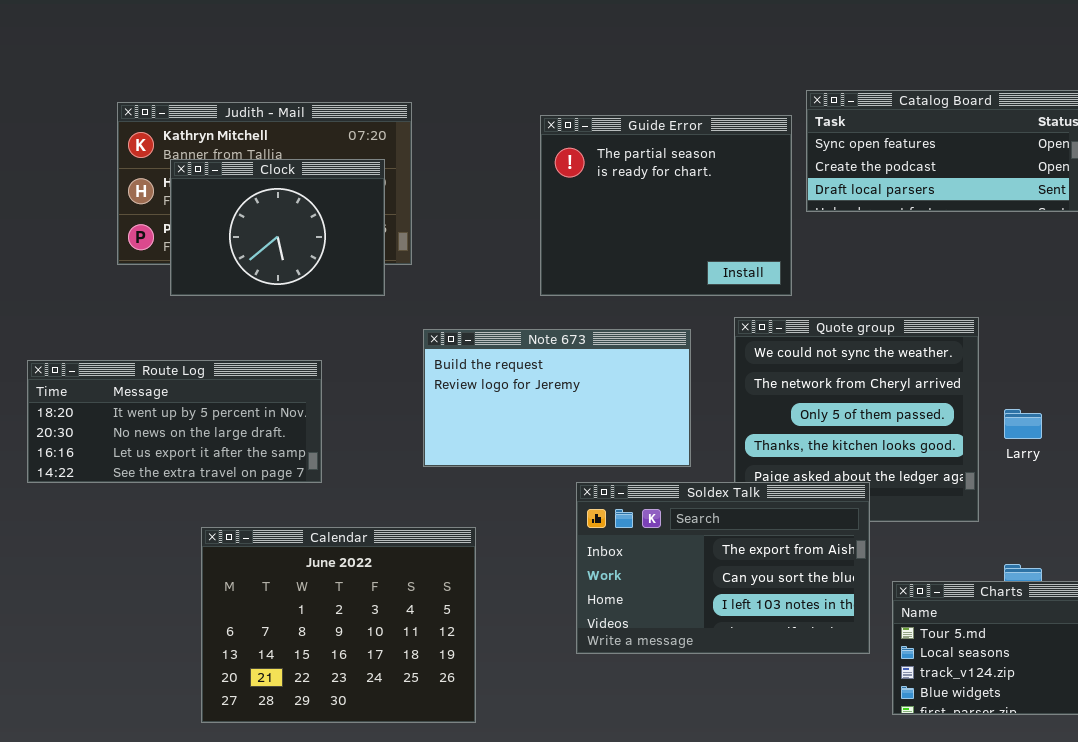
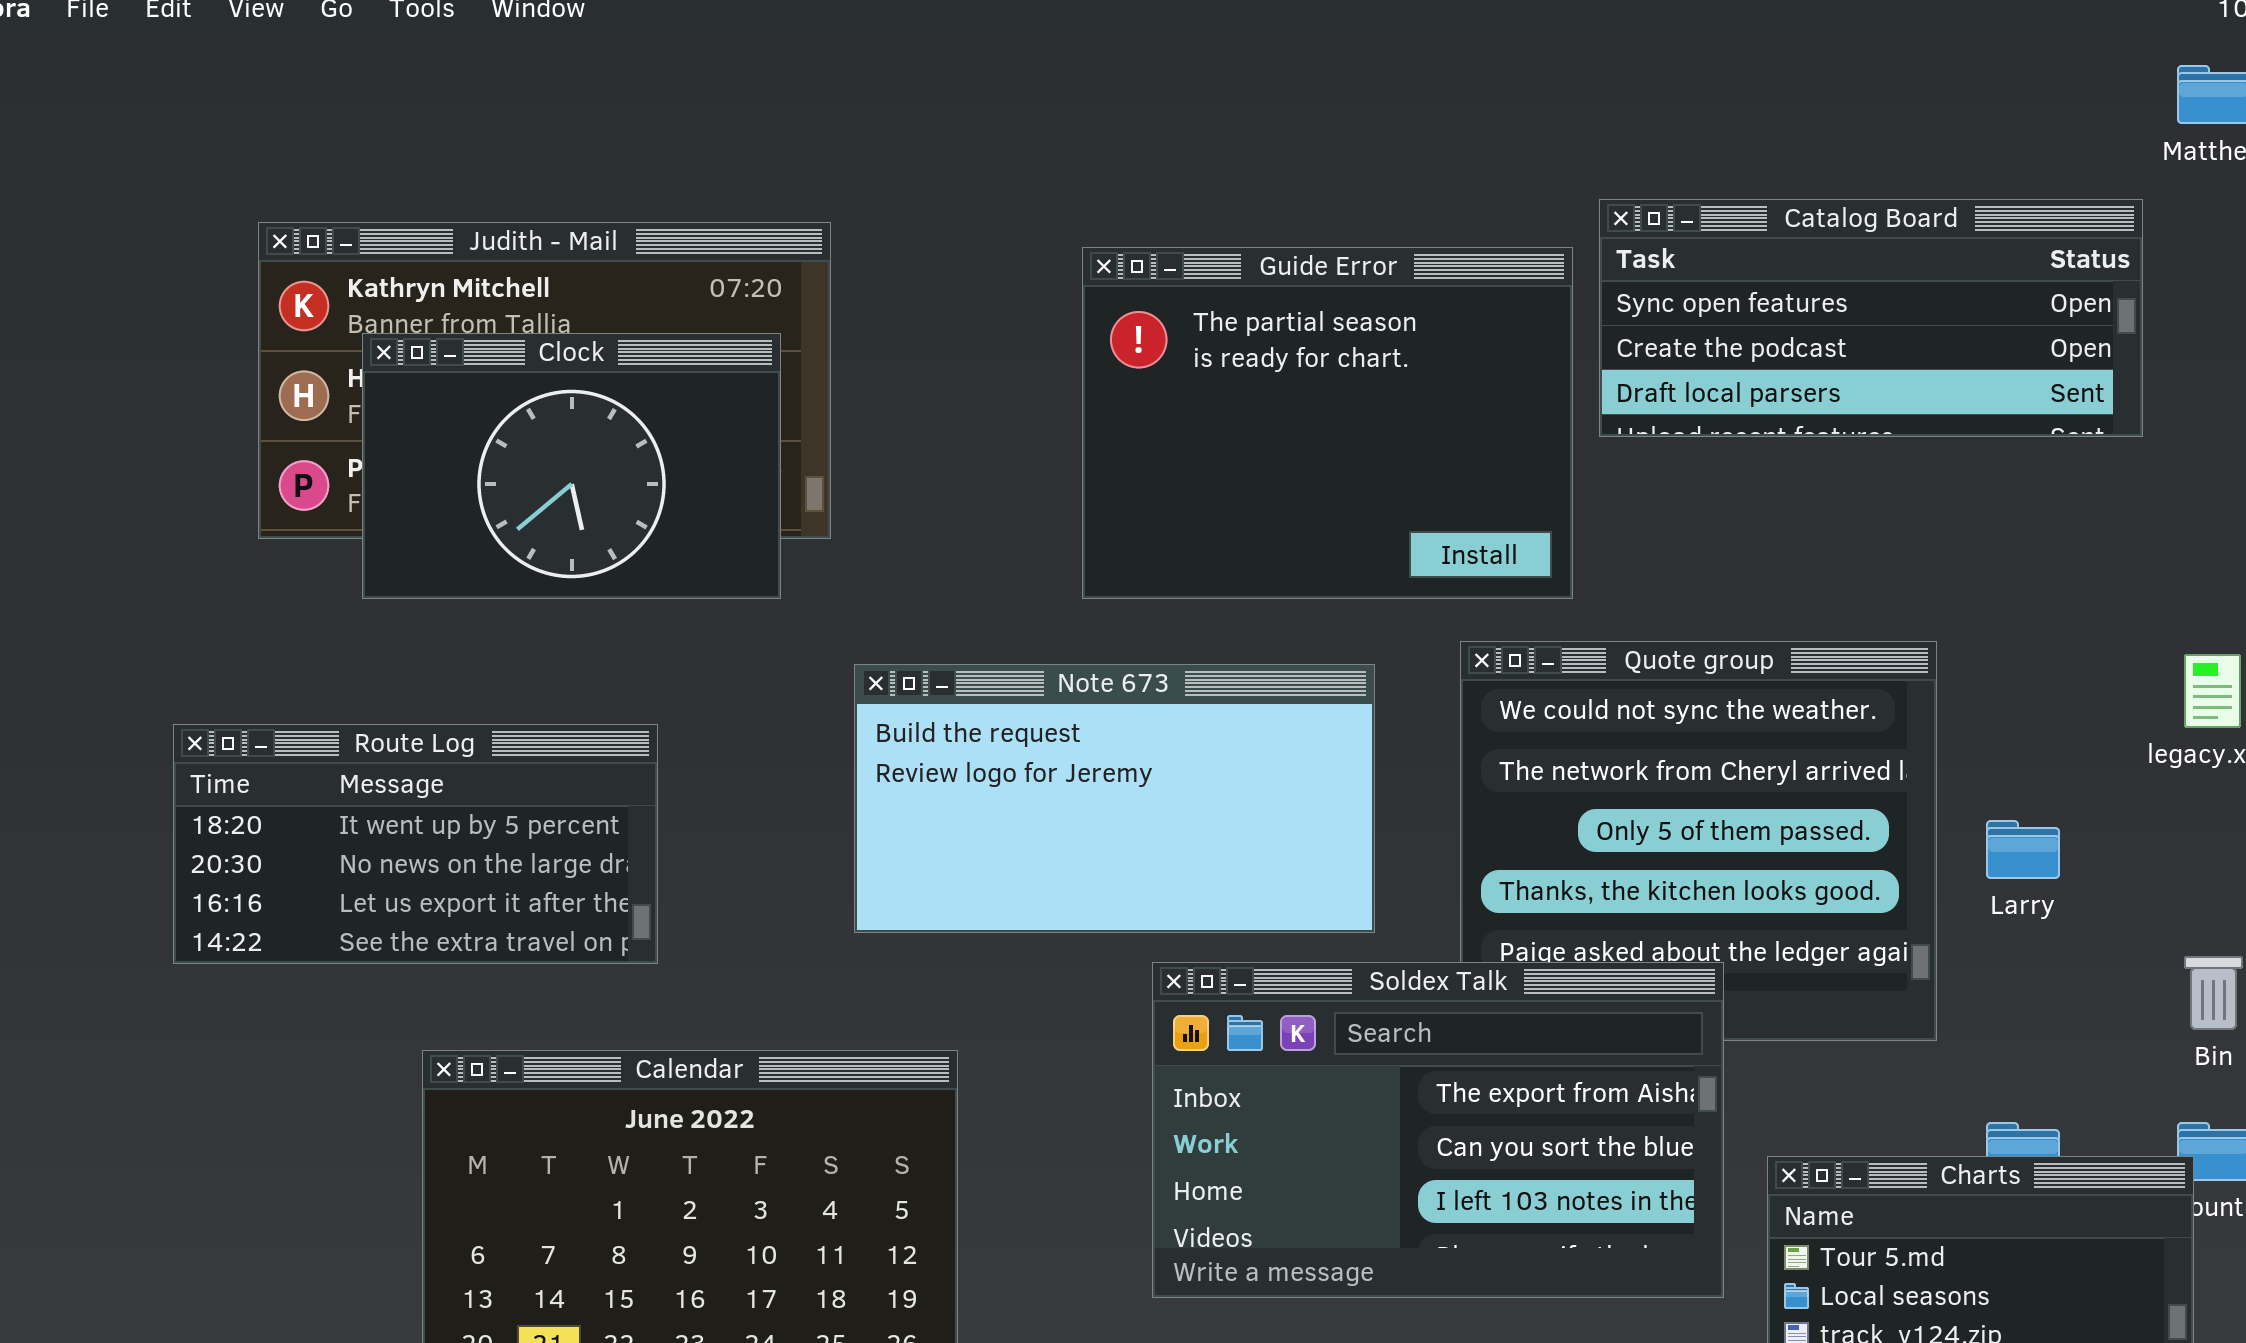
Route Log: [27,360,322,483] -> [173,724,658,964], resized

